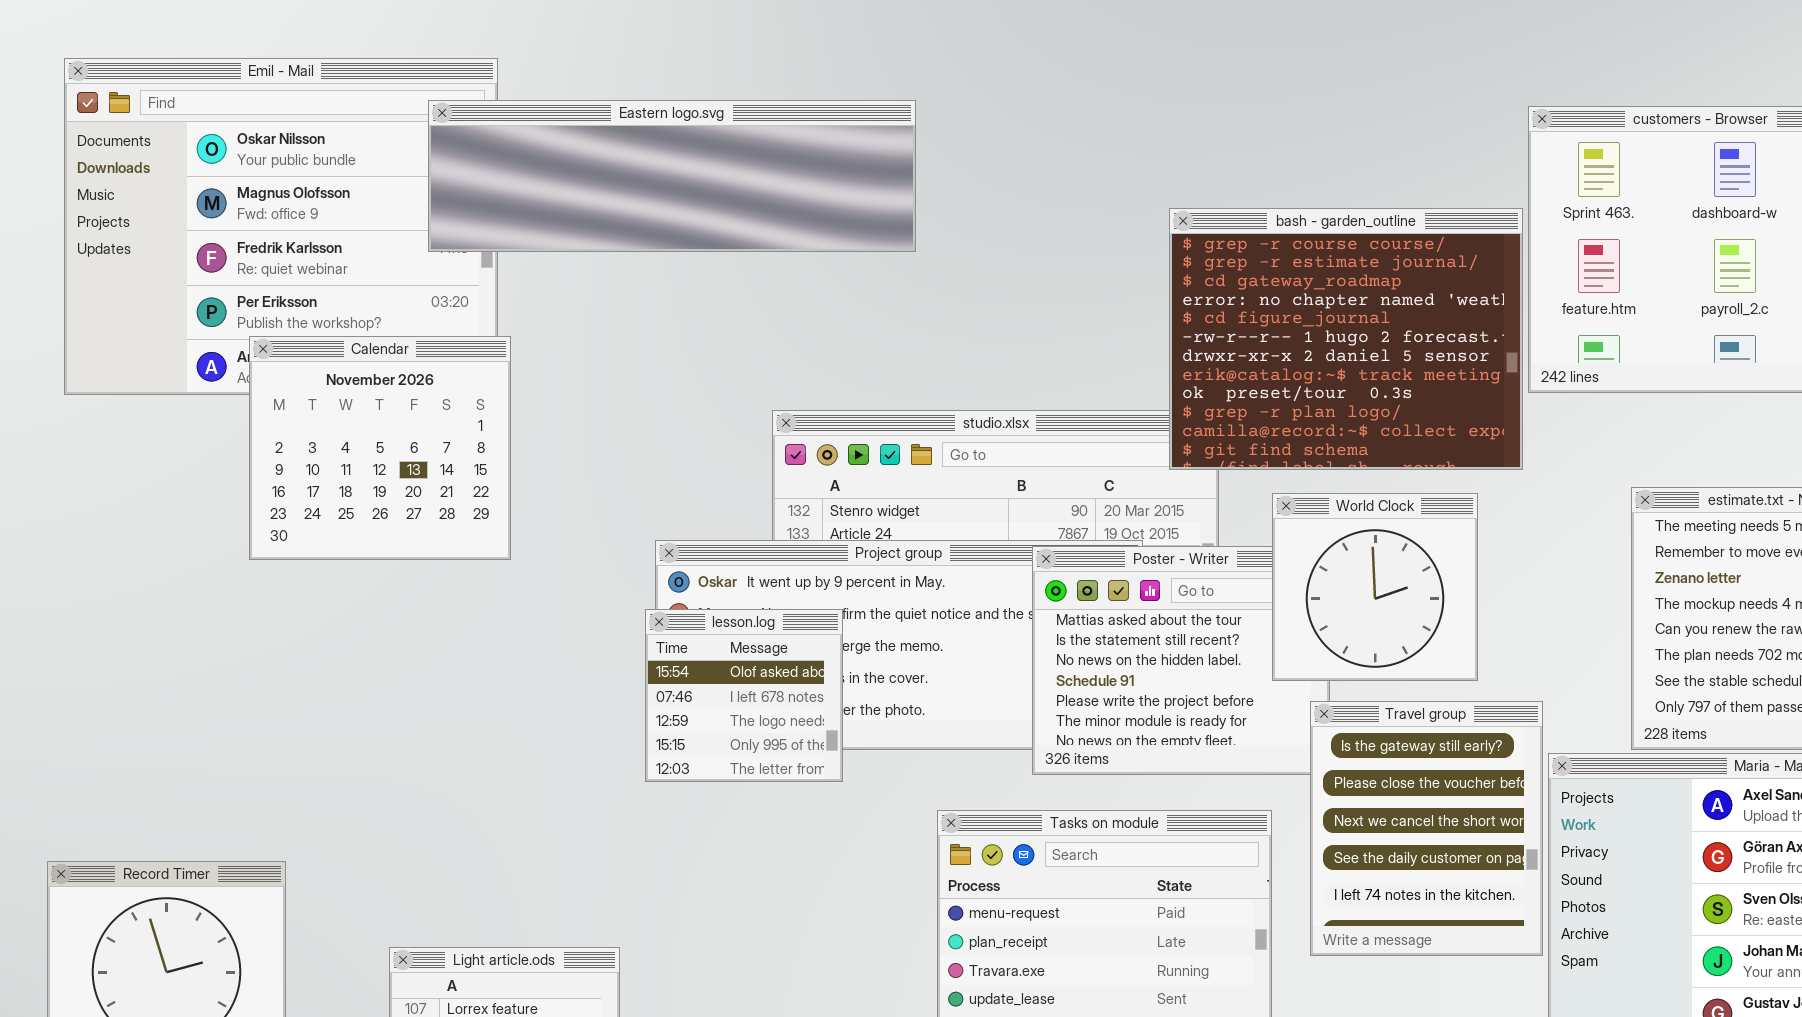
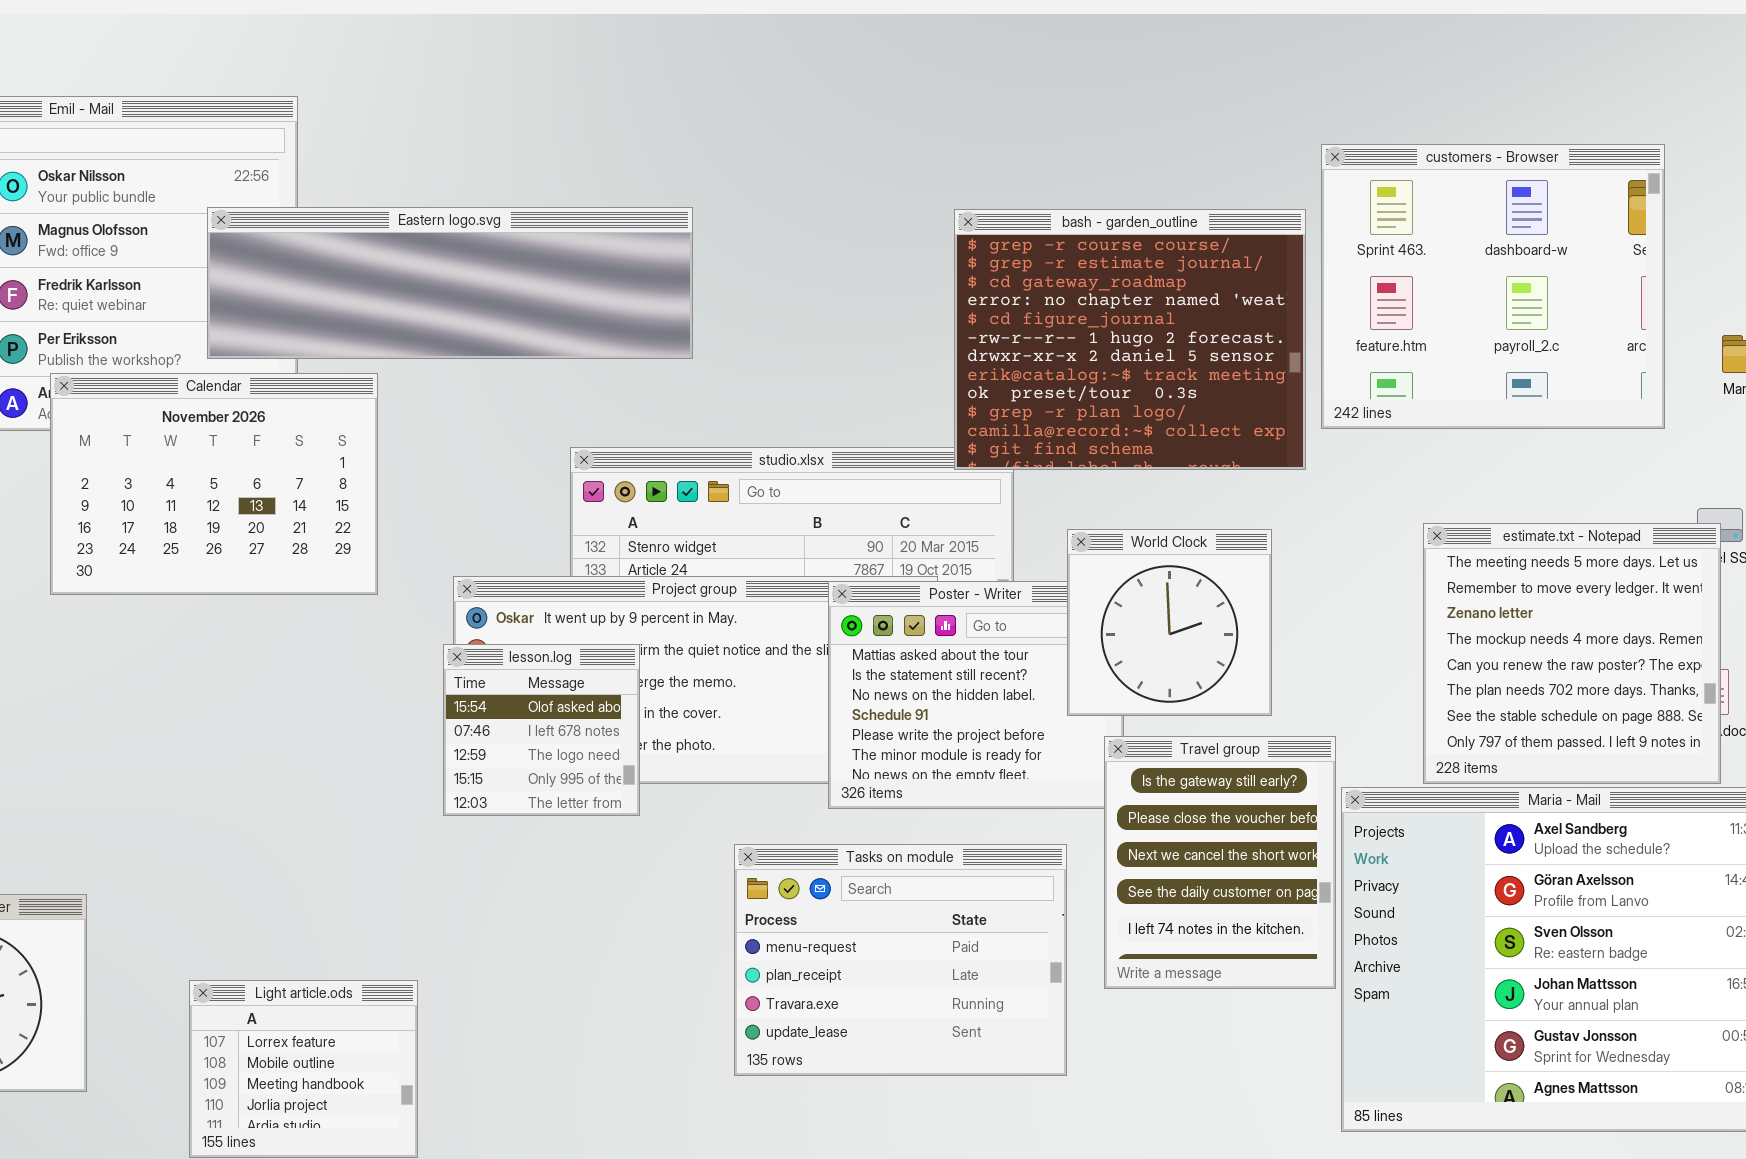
Eastern logo.svg: [428,100,916,252] -> [207,207,693,359], moved
bash - garden_outline: [1169,208,1523,470] -> [954,209,1306,470], moved
Calendar: [249,336,511,560] -> [50,373,378,595], resized

